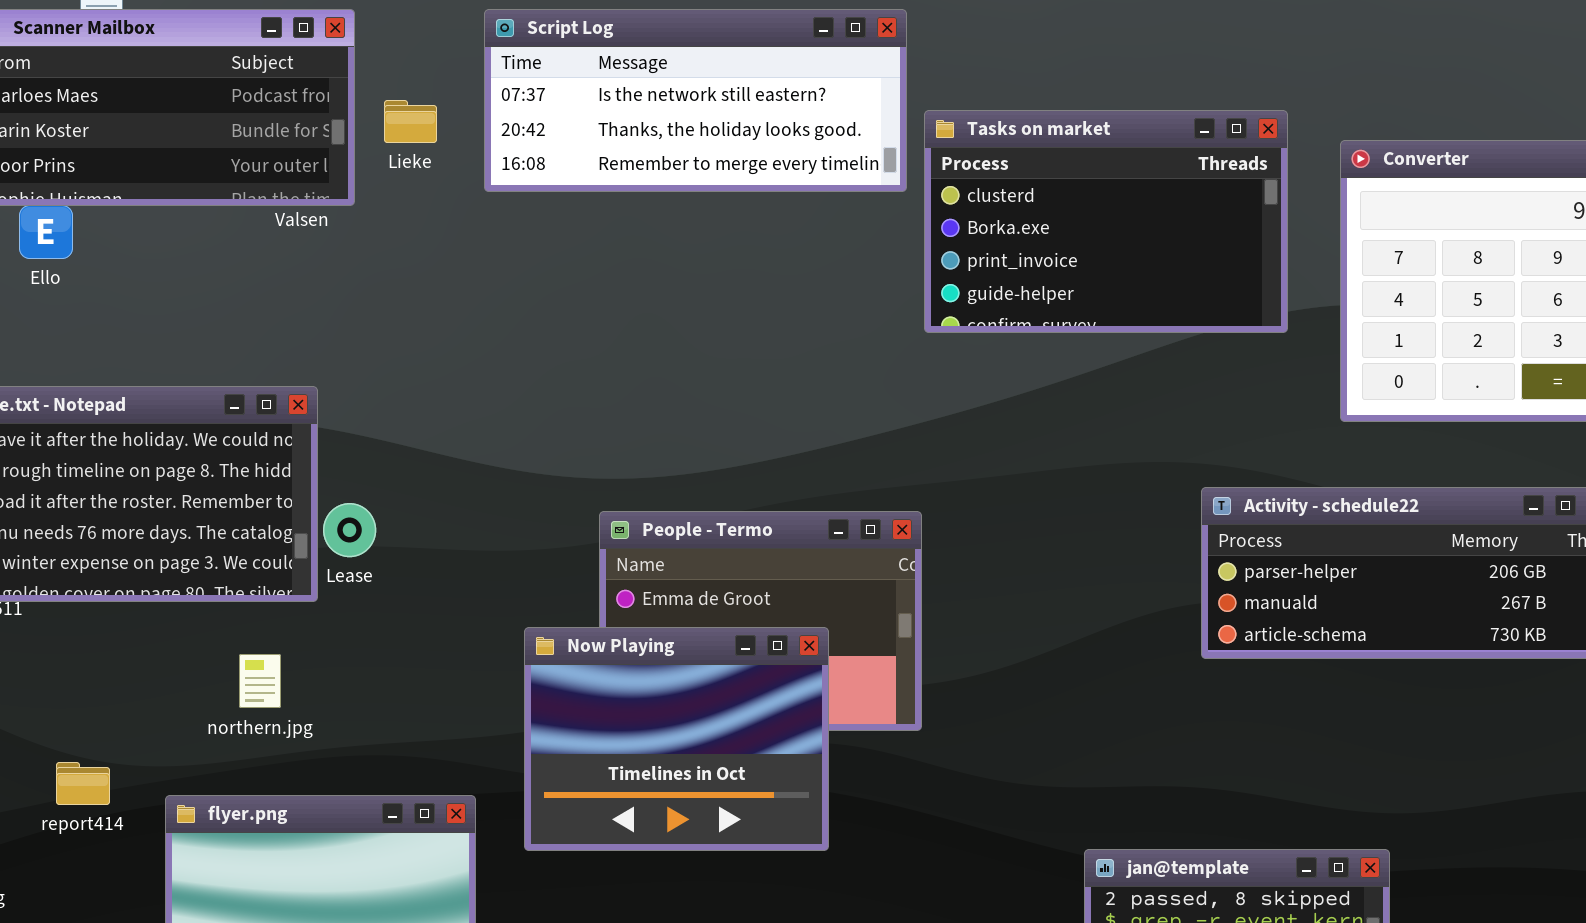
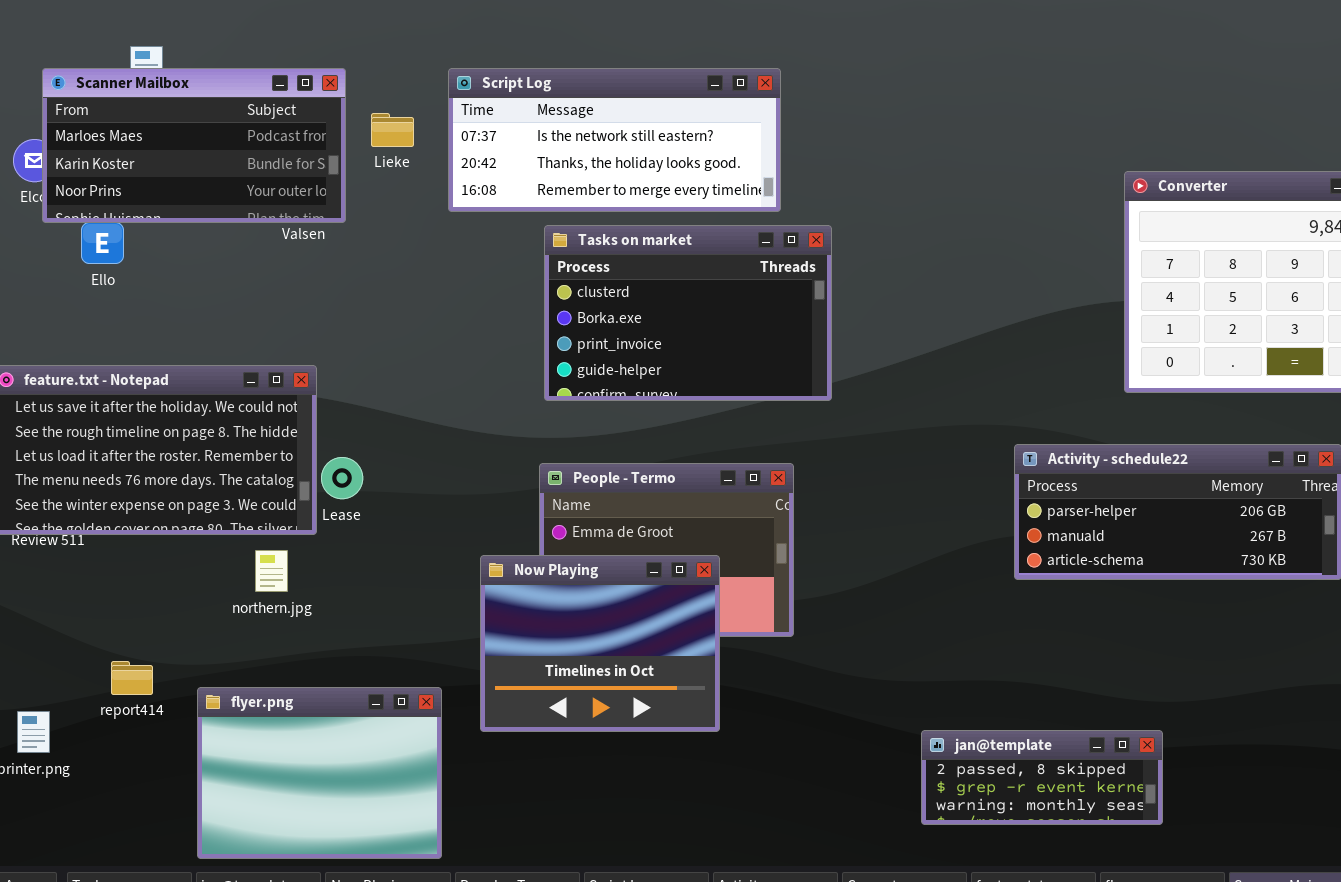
Lieke: [384,100,437,143] -> [371,113,414,147], moved
Tasks on market: [924,110,1288,333] -> [544,225,832,401], moved
northern.jpg: [239,654,281,708] -> [255,550,288,592], moved

